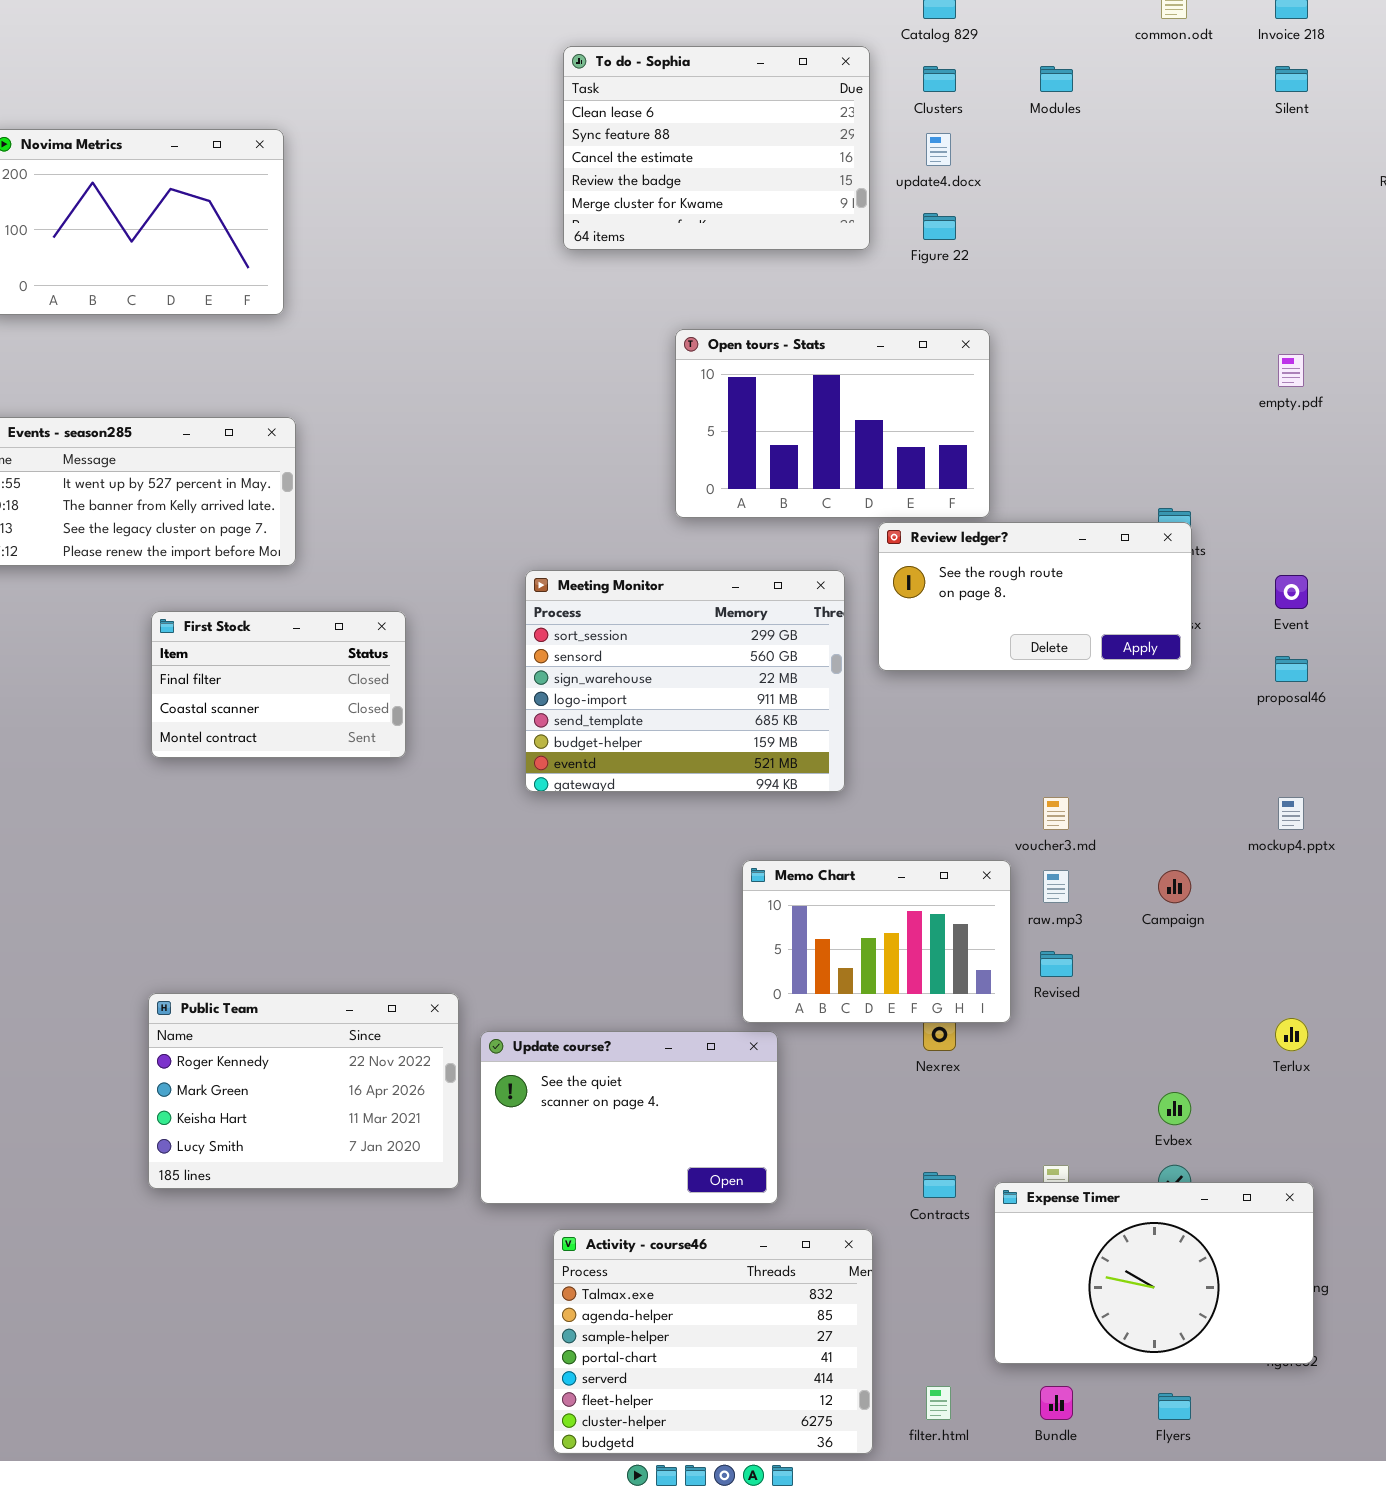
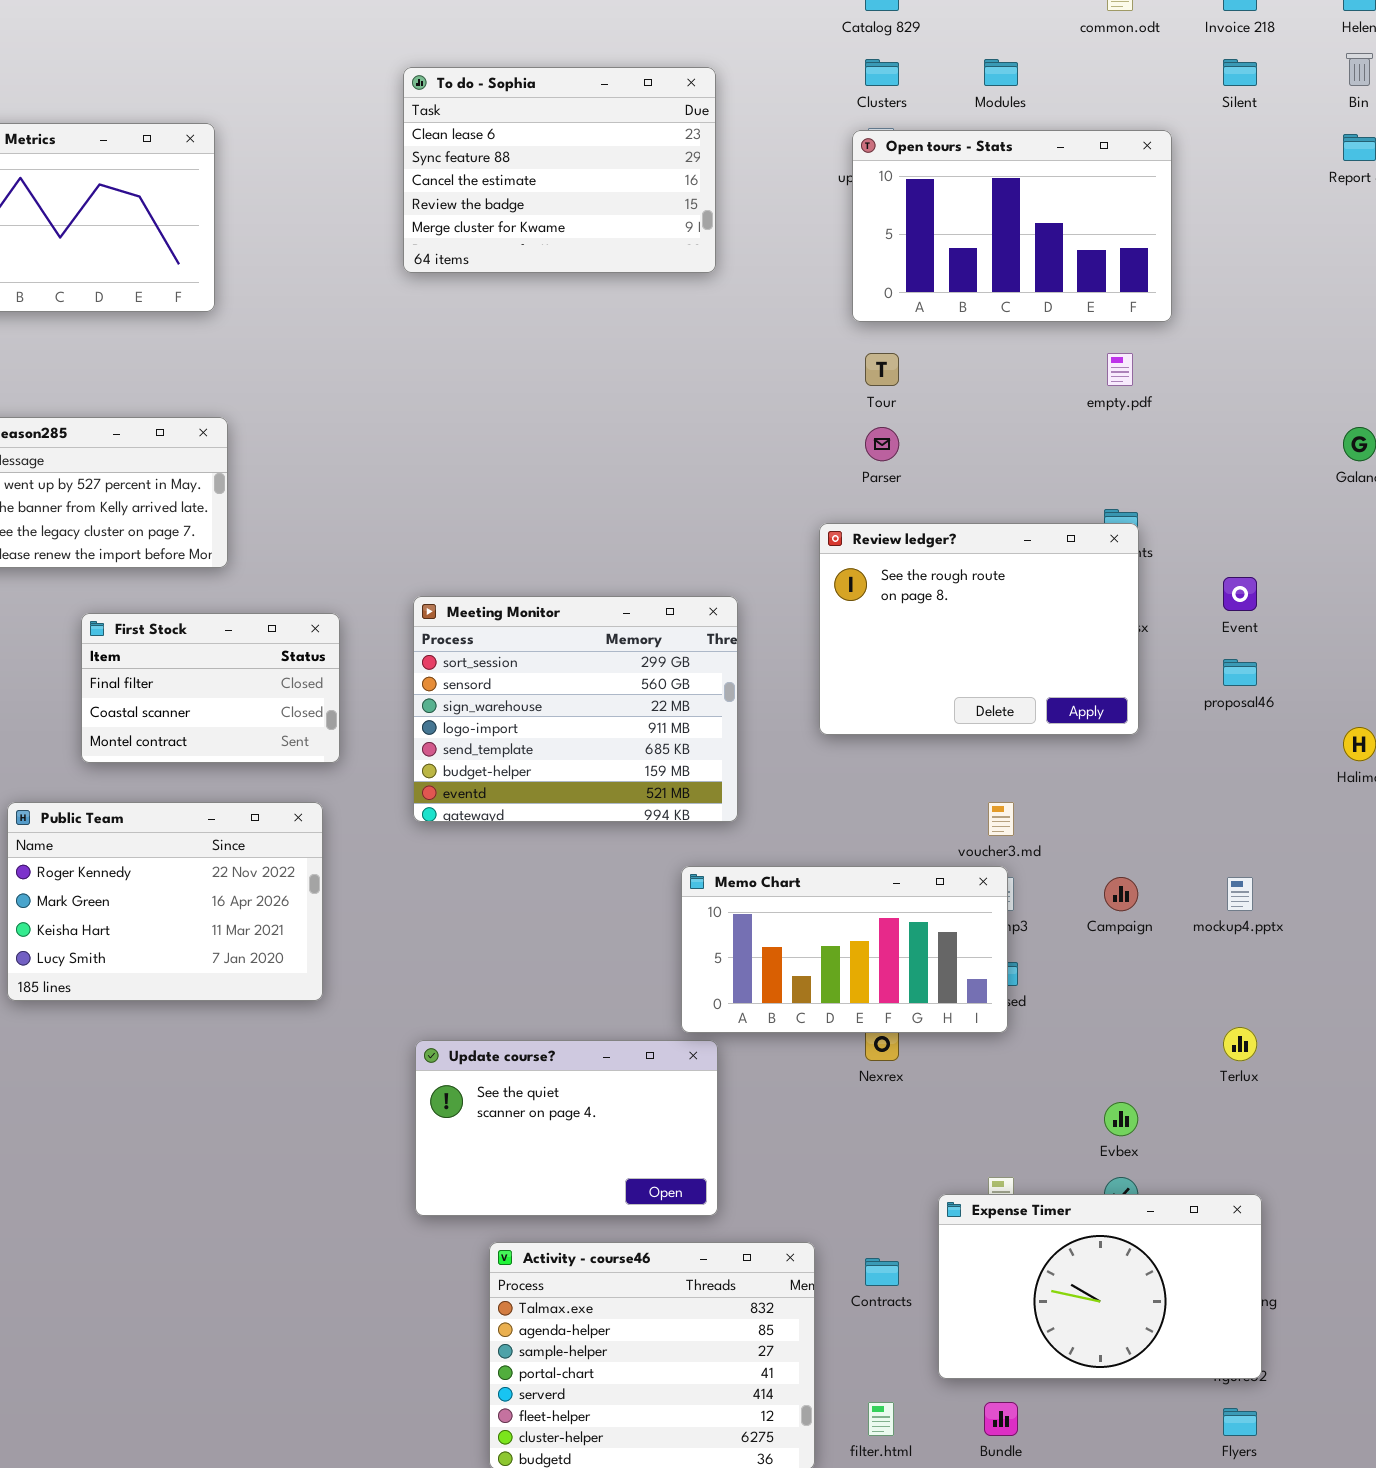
To do - Sophia: [563,46,870,250] -> [403,67,716,273], moved
Open tours - Stats: [675,329,990,518] -> [852,130,1172,322], moved
empty.pdf: [1278,354,1304,387] -> [1107,353,1133,386], moved
Review ledger?: [878,522,1192,671] -> [819,523,1139,735], resized
Meeting Monitor: [525,570,845,792] -> [413,596,738,822], moved
mockup4.pptx: [1278,797,1304,830] -> [1227,877,1253,911], moved
Memo Chart: [742,860,1011,1023] -> [681,866,1008,1033], resized
Public Team: [148,993,459,1189] -> [7,802,323,1001], moved
Contracts: [923,1172,956,1198] -> [865,1258,899,1286], moved
Flyers: [1158,1393,1191,1420] -> [1223,1408,1257,1436], moved

